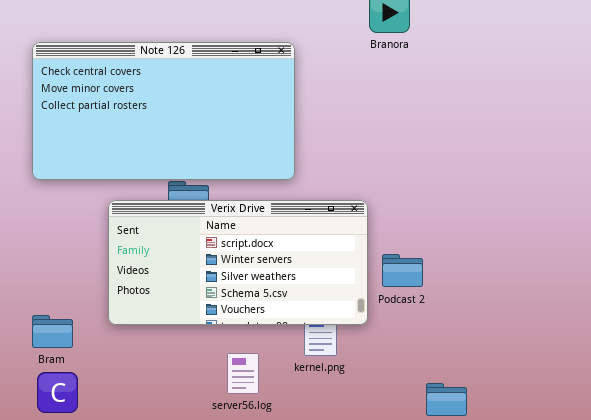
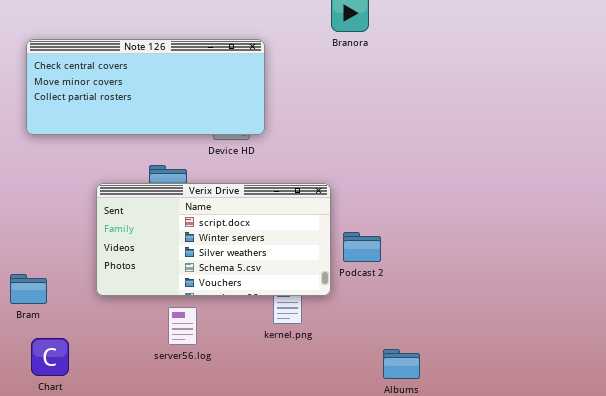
Note 126: [32,42,295,180] -> [26,39,265,135], resized
Bram: [32,315,73,348] -> [10,274,47,304], moved
server56.log: [227,353,259,394] -> [168,307,197,345], moved

